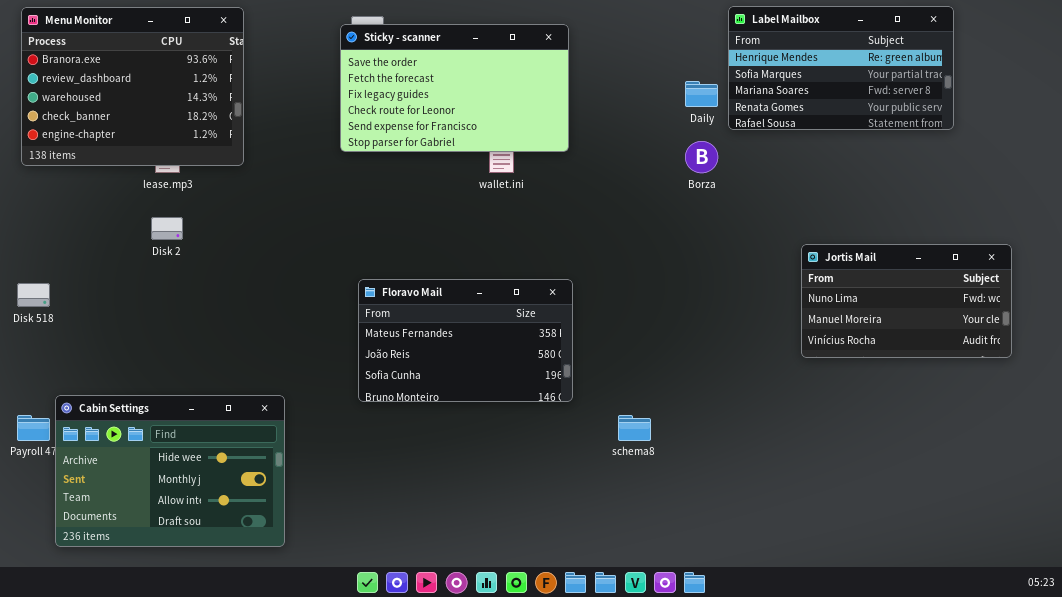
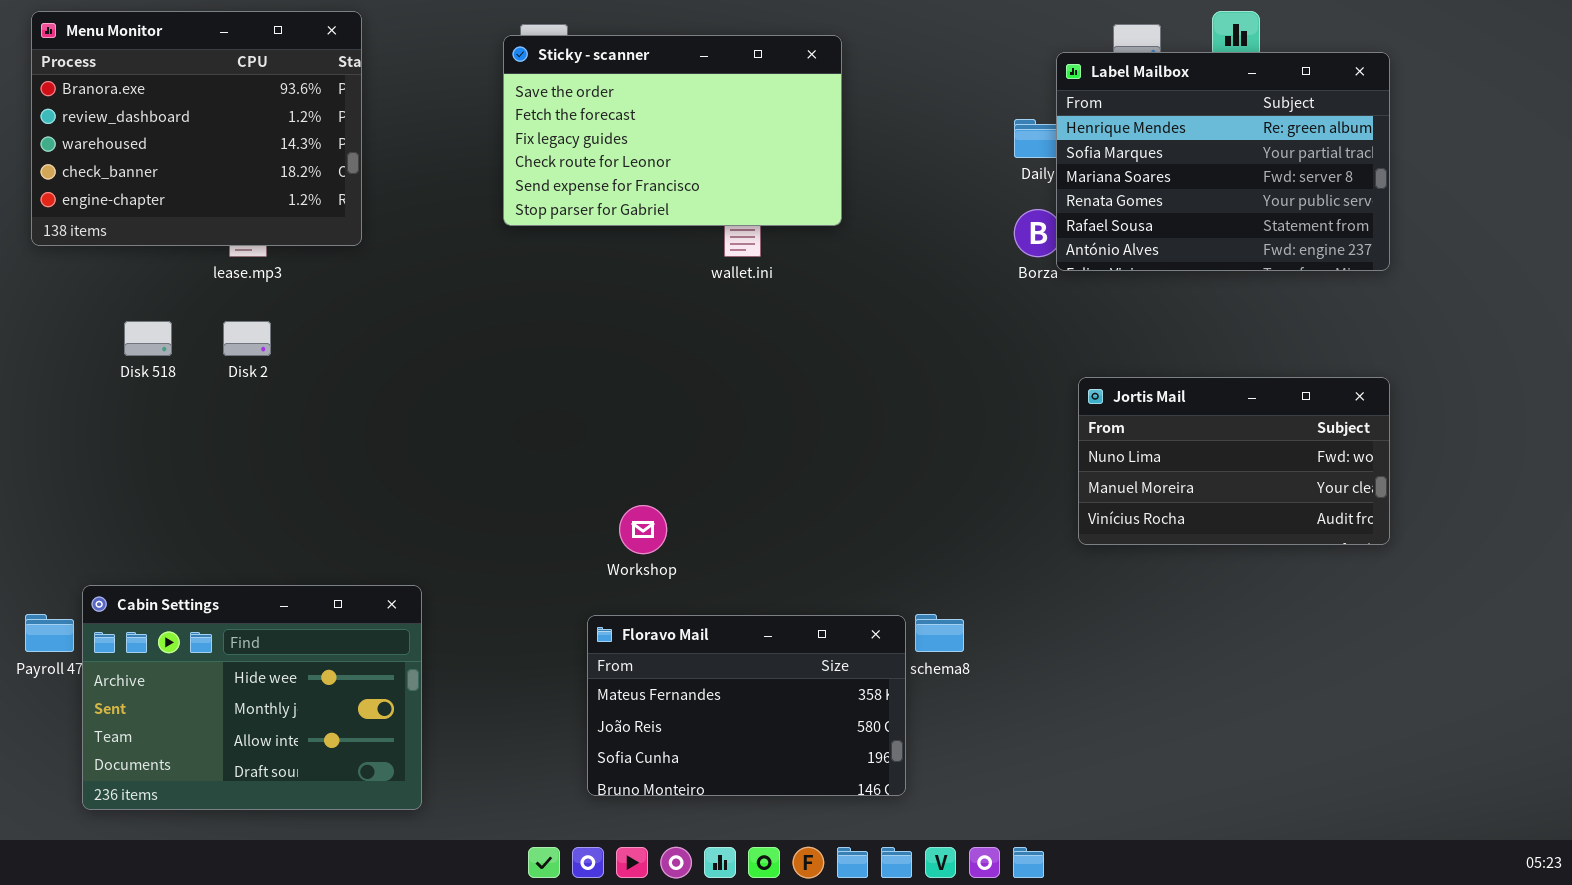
Label Mailbox: [728,6,954,130] -> [1056,52,1390,271], moved, resized
Jortis Mail: [801,244,1012,358] -> [1078,377,1390,545], moved
Floravo Mail: [358,279,573,402] -> [587,615,906,796], moved
Disk 518: [17,283,50,307] -> [124,321,172,356], moved

